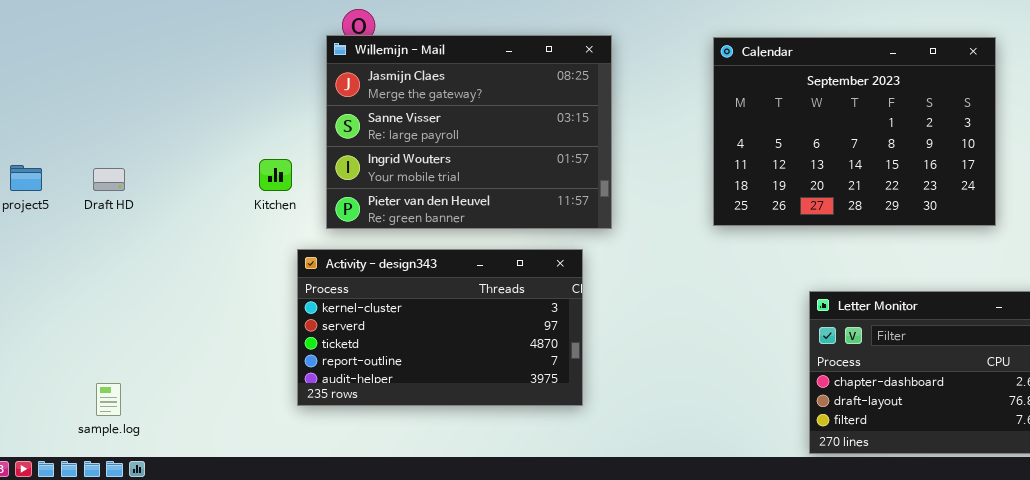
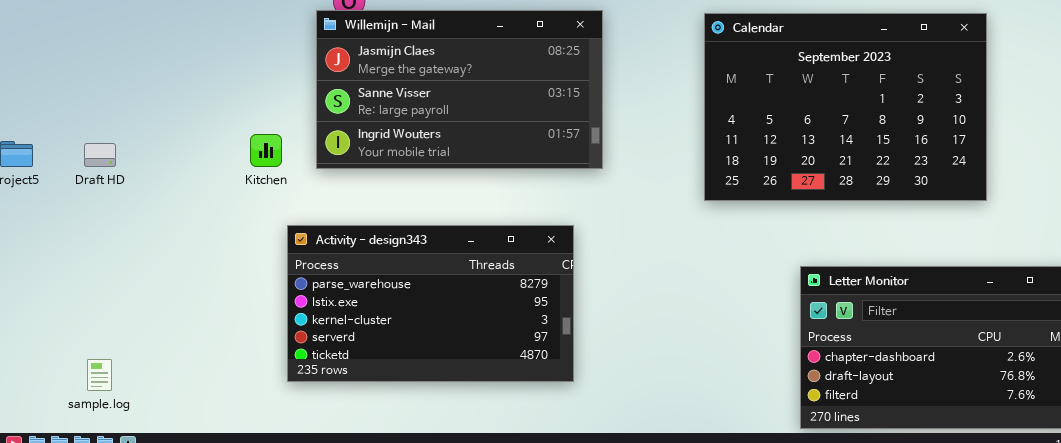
Willemijn - Mail: [326,35,612,229] -> [316,10,603,169], resized
Activity - design343: [297,249,583,406] -> [287,225,574,382], scrolled up 2 rows

